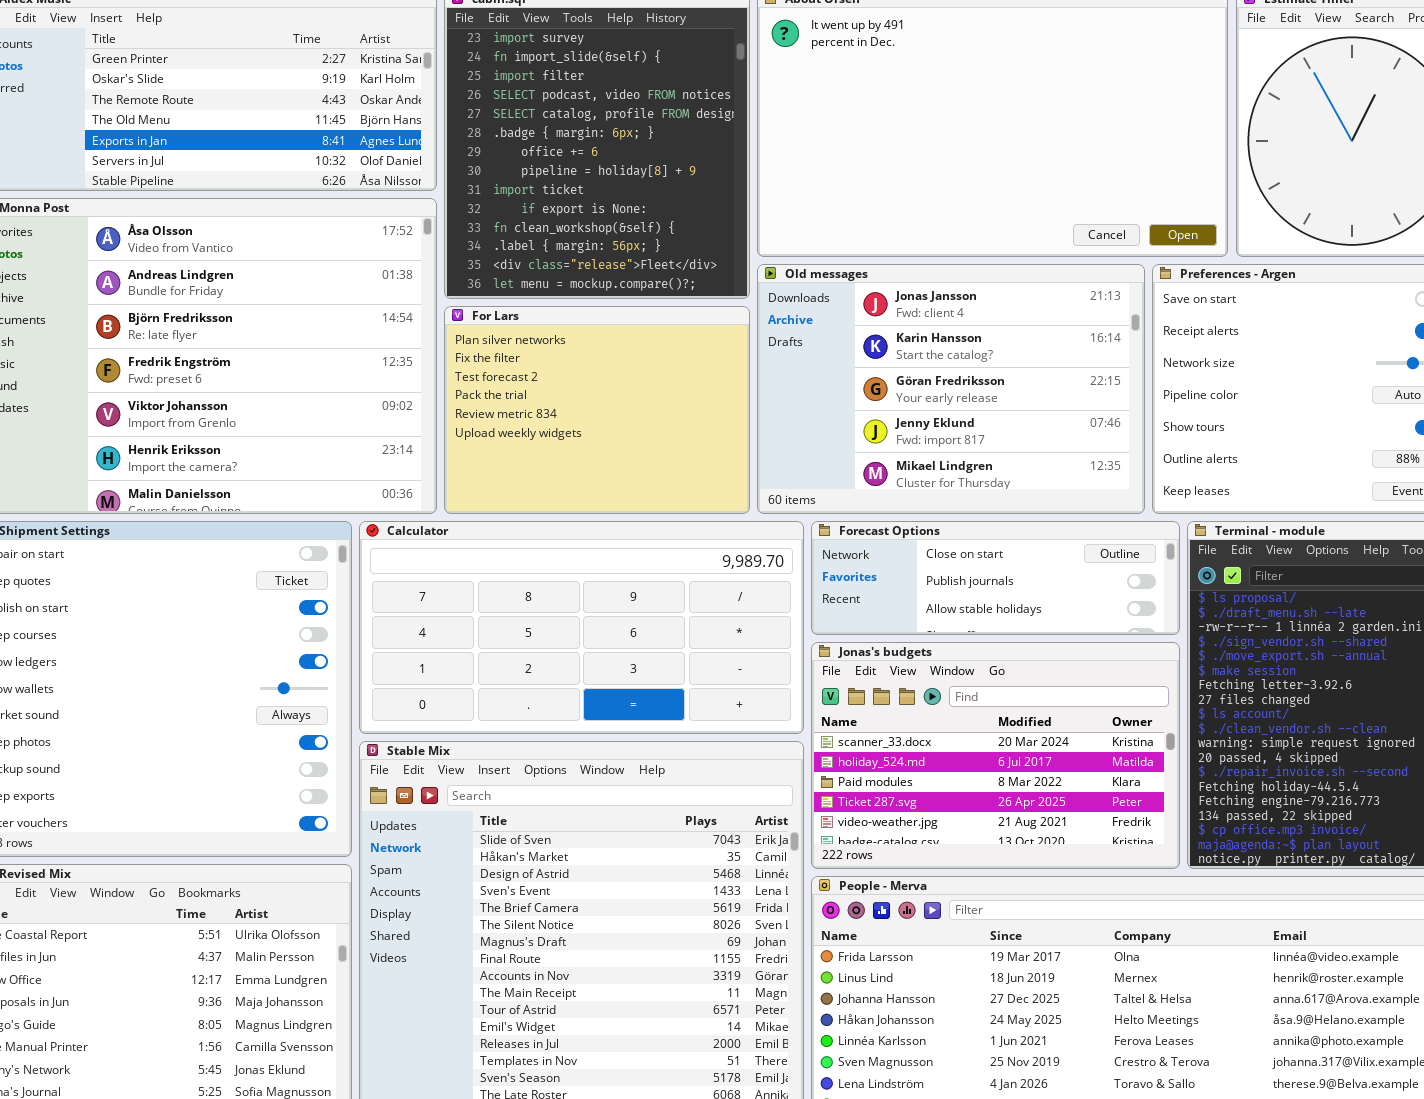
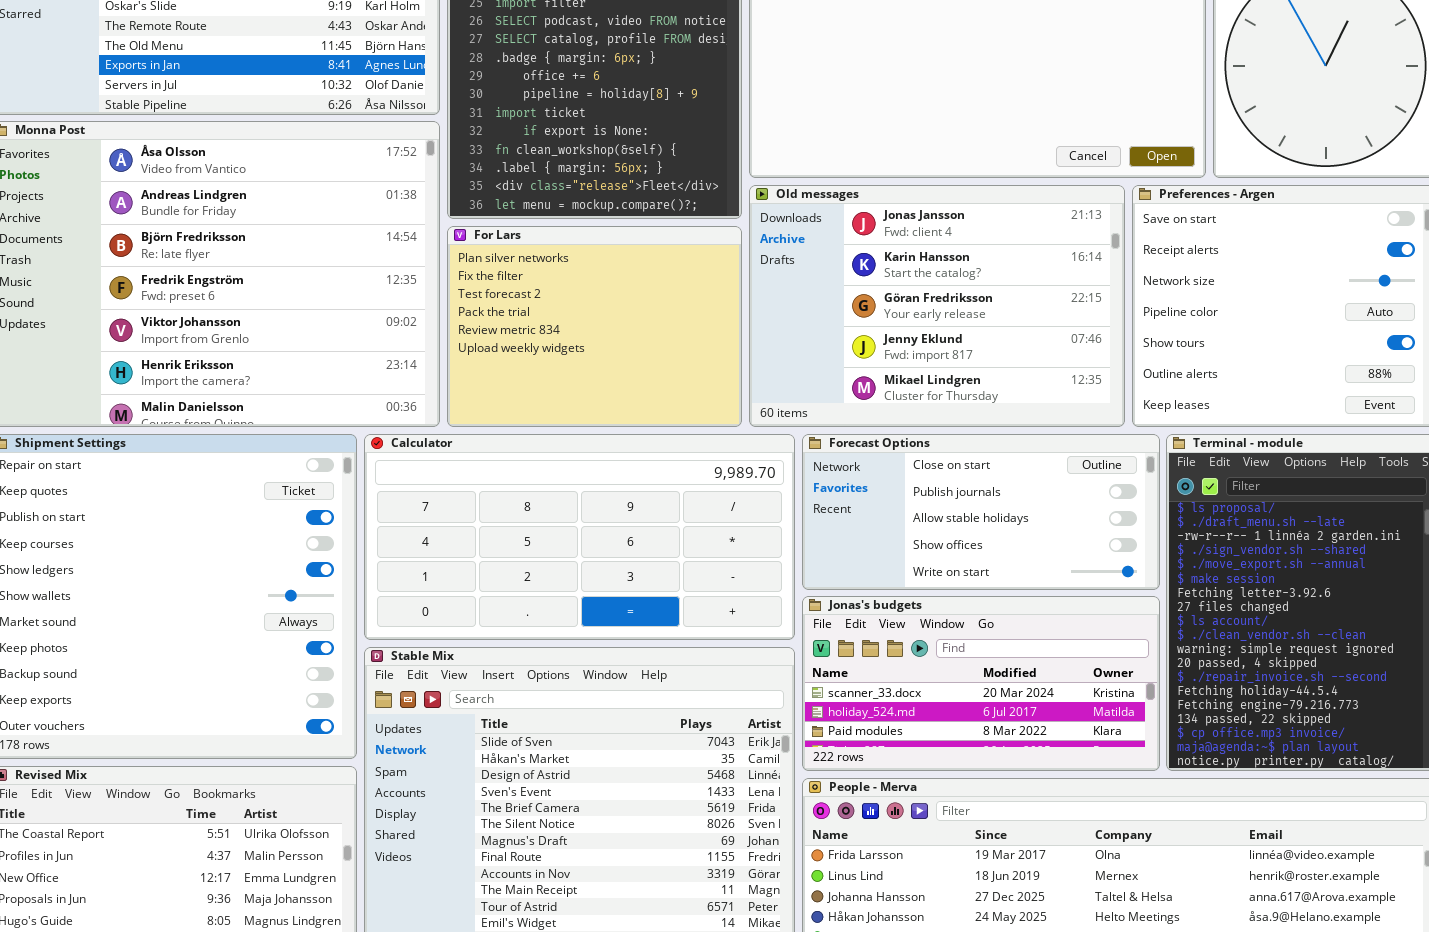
Forecast Options: [811,521,1180,635] -> [802,434,1160,590], resized
Jonas's budgets: [811,642,1180,869] -> [802,596,1160,771], resized

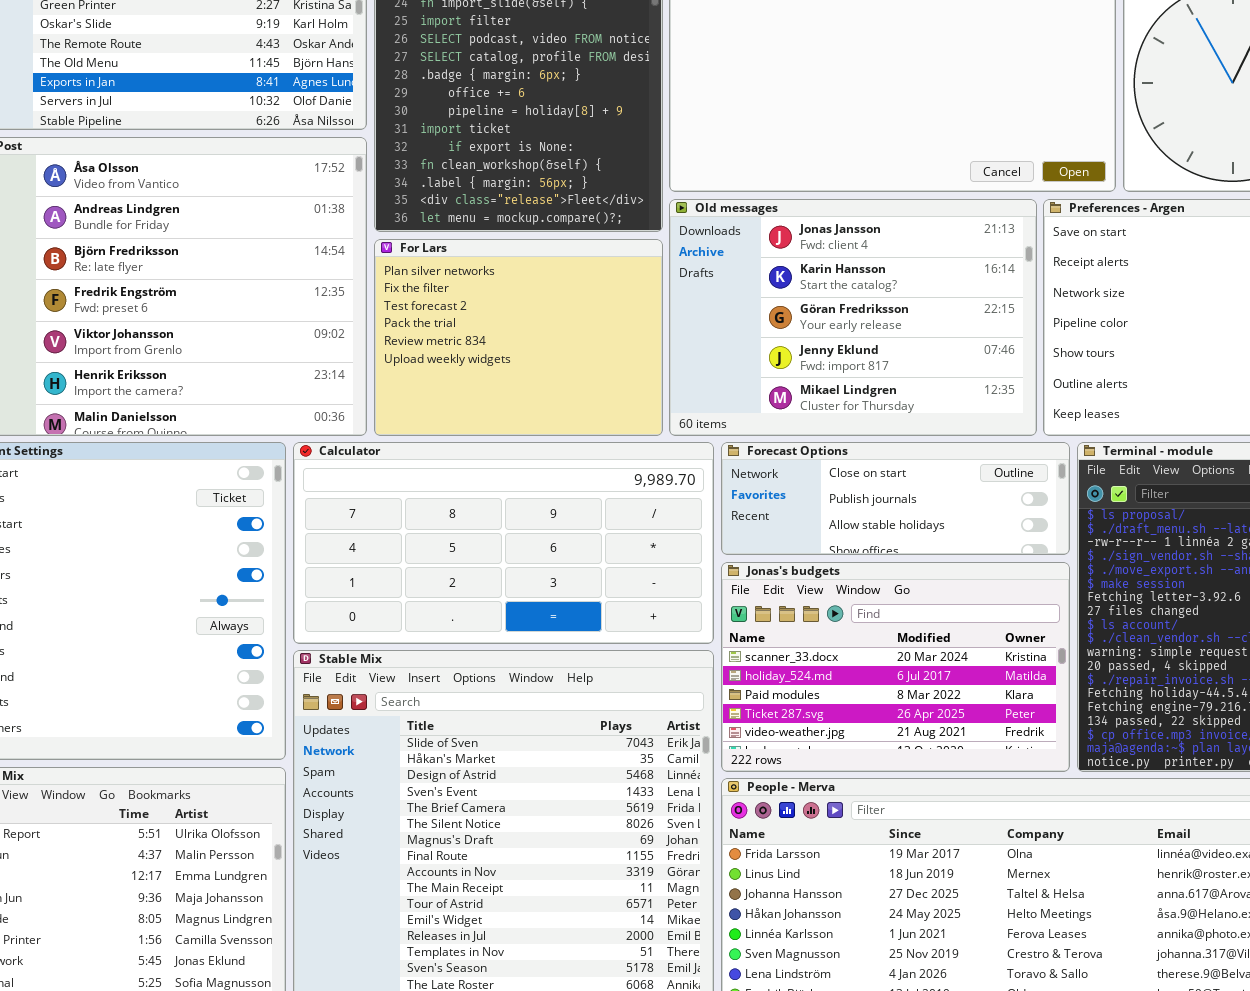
Forecast Options: [802,434,1160,590] -> [721,442,1070,555], resized
Jonas's budgets: [802,596,1160,771] -> [721,562,1070,772], resized

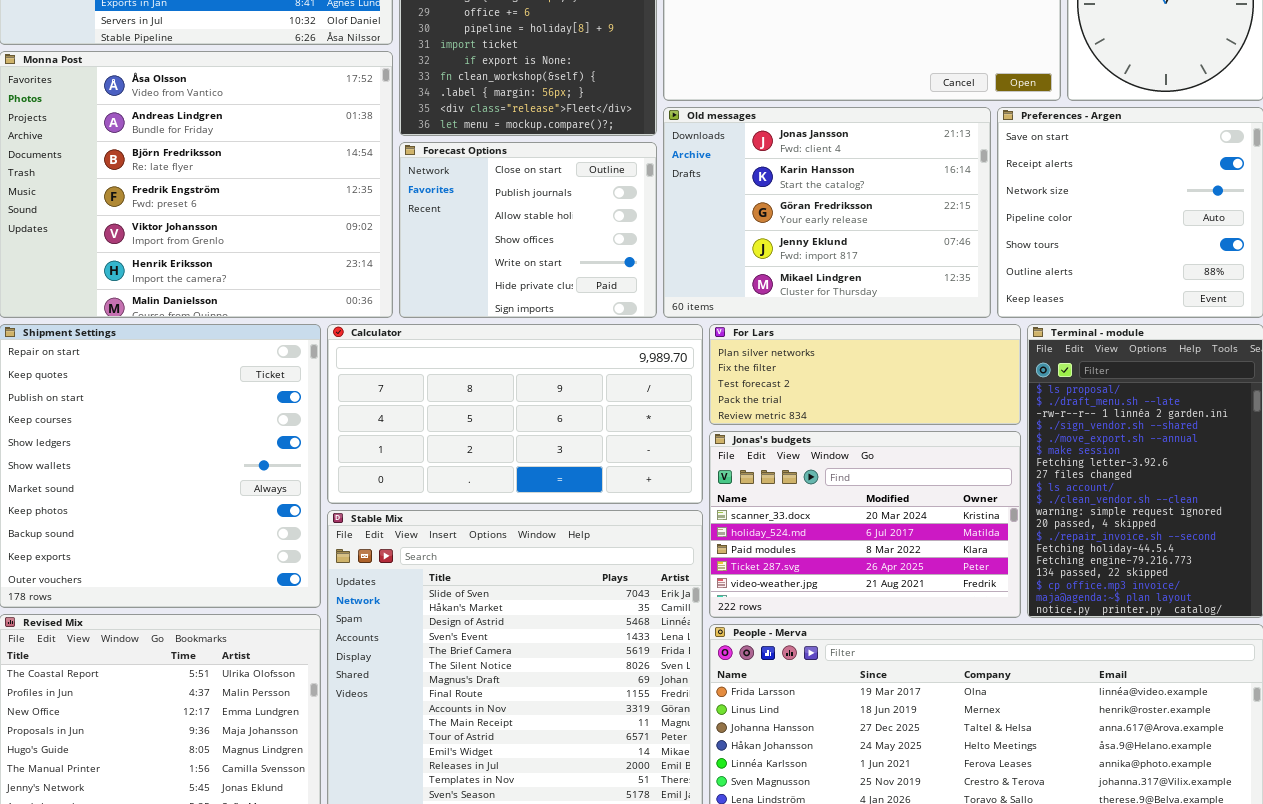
For Lars: [374,239,663,436] -> [709,324,1021,425], moved, resized
Forecast Options: [721,442,1070,555] -> [399,142,657,318], moved, resized

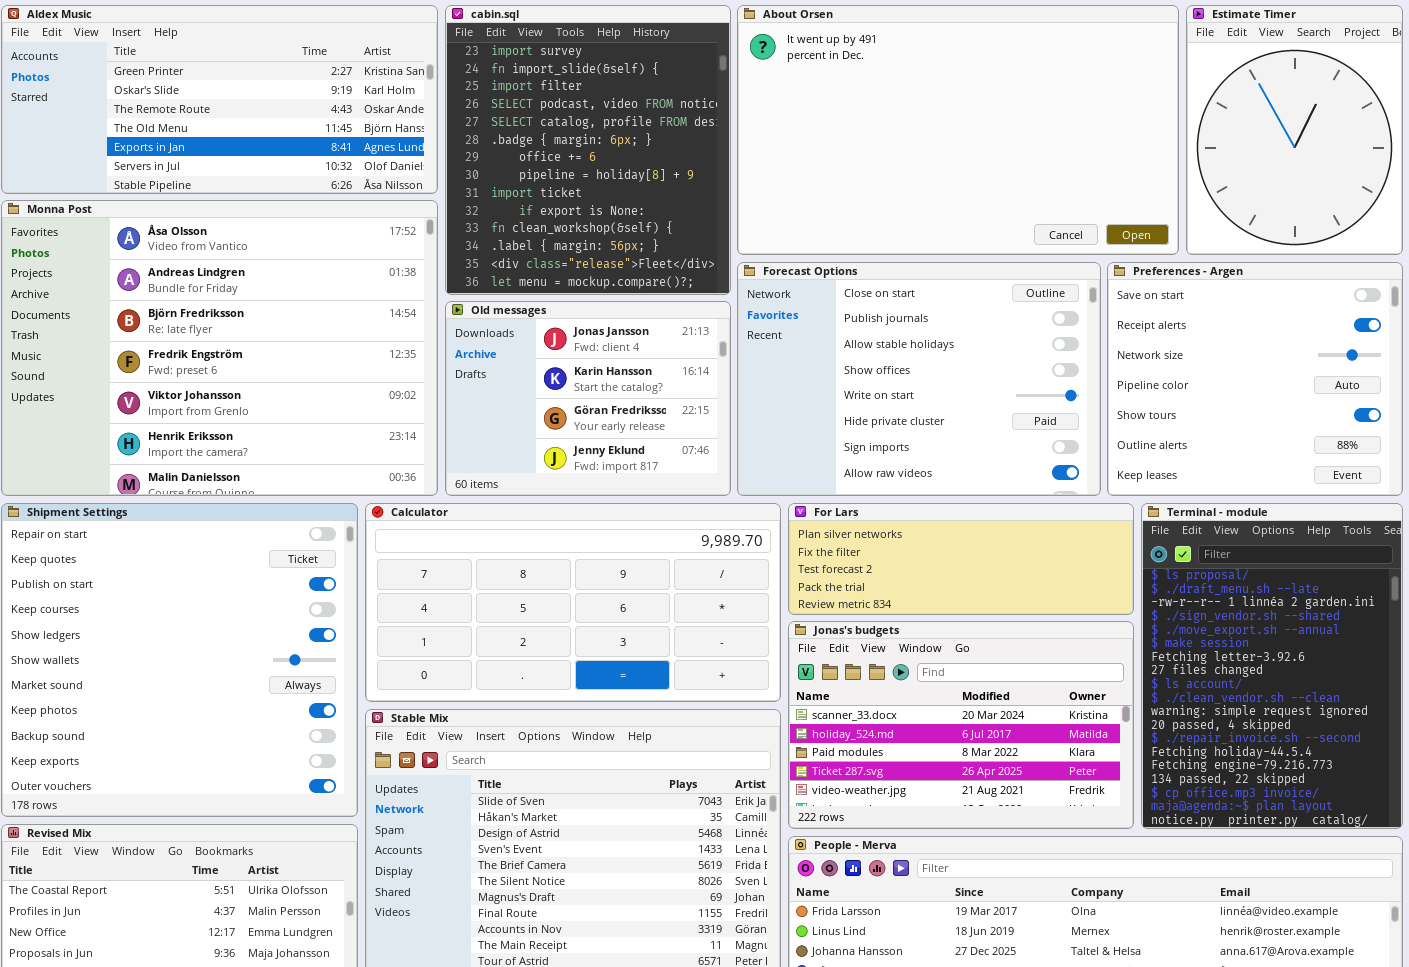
Old messages: [663,107,991,318] -> [445,301,731,496], moved, resized
Forecast Options: [399,142,657,318] -> [737,262,1101,496], moved, resized

